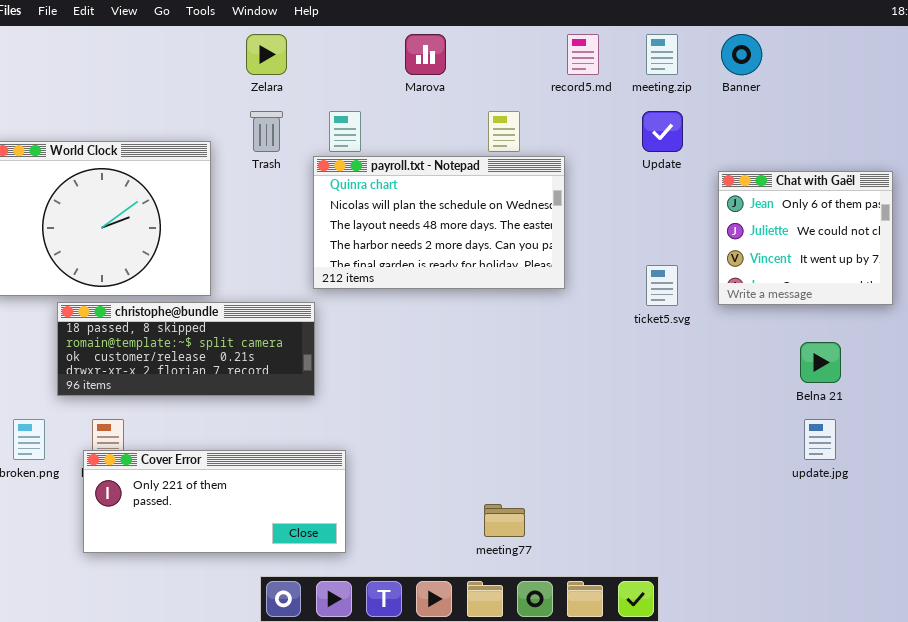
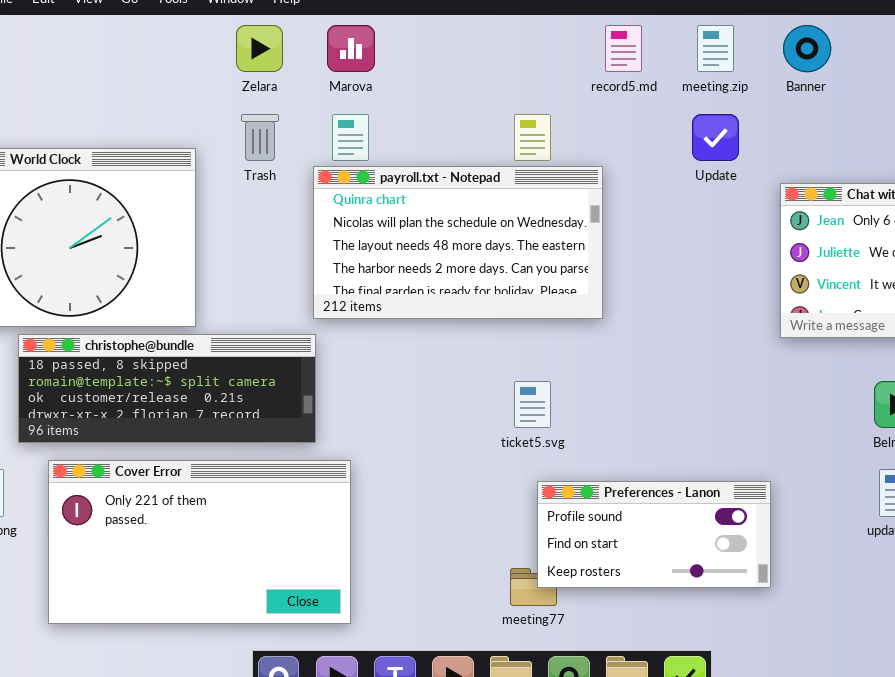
Marova: [405,34,446,75] -> [327,25,375,72], moved
ticket5.svg: [646,265,678,306] -> [514,381,551,428], moved
Preferences - Lanon: none -> [537,481,771,588], opened
Cover Error: [83,450,346,553] -> [48,460,351,624], resized

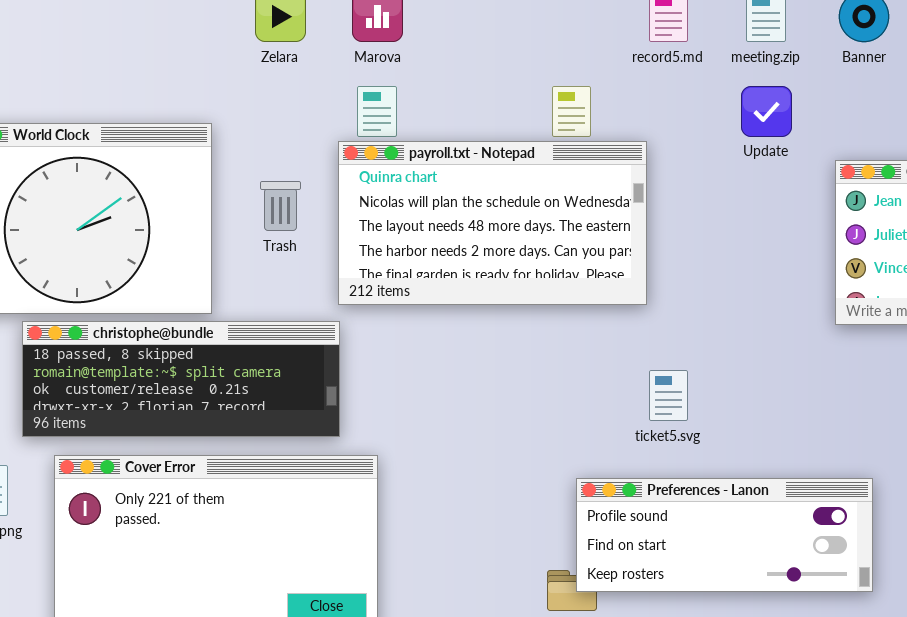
Trash: [241,114,279,161] -> [260,181,301,231], moved
ticket5.svg: [514,381,551,428] -> [649,370,688,421], moved
Preferences - Lanon: [537,481,771,588] -> [576,478,873,592], resized

